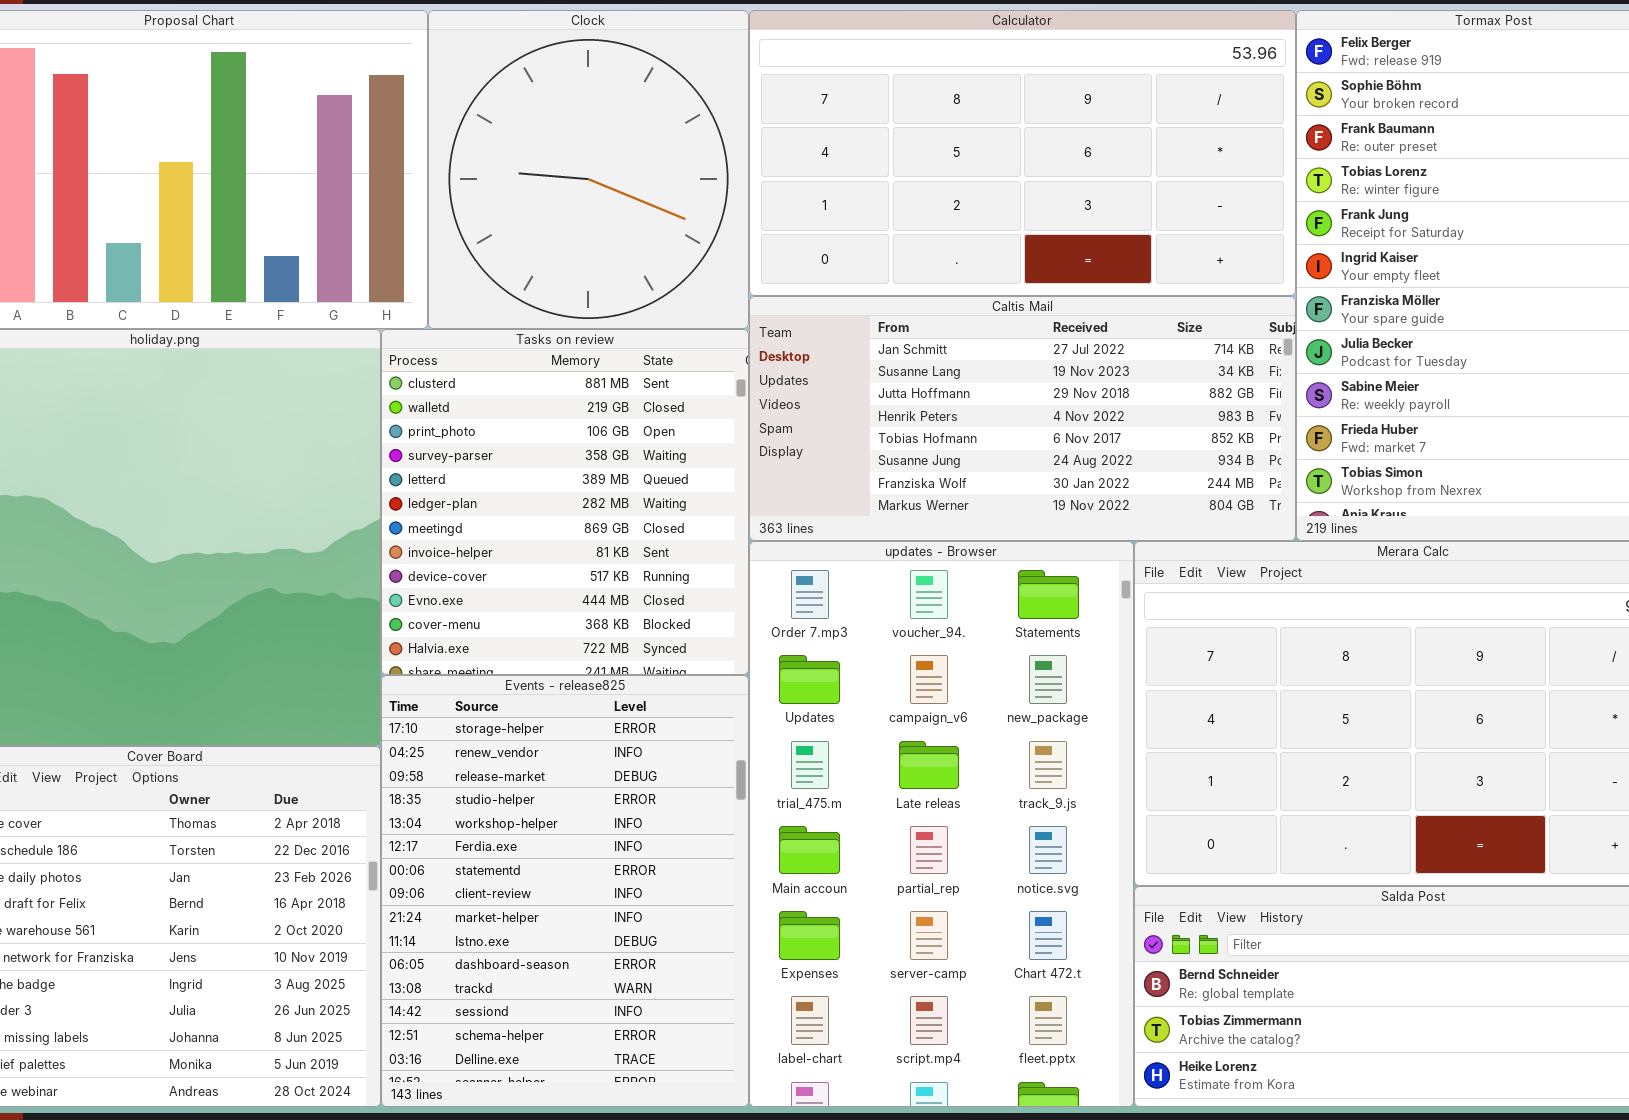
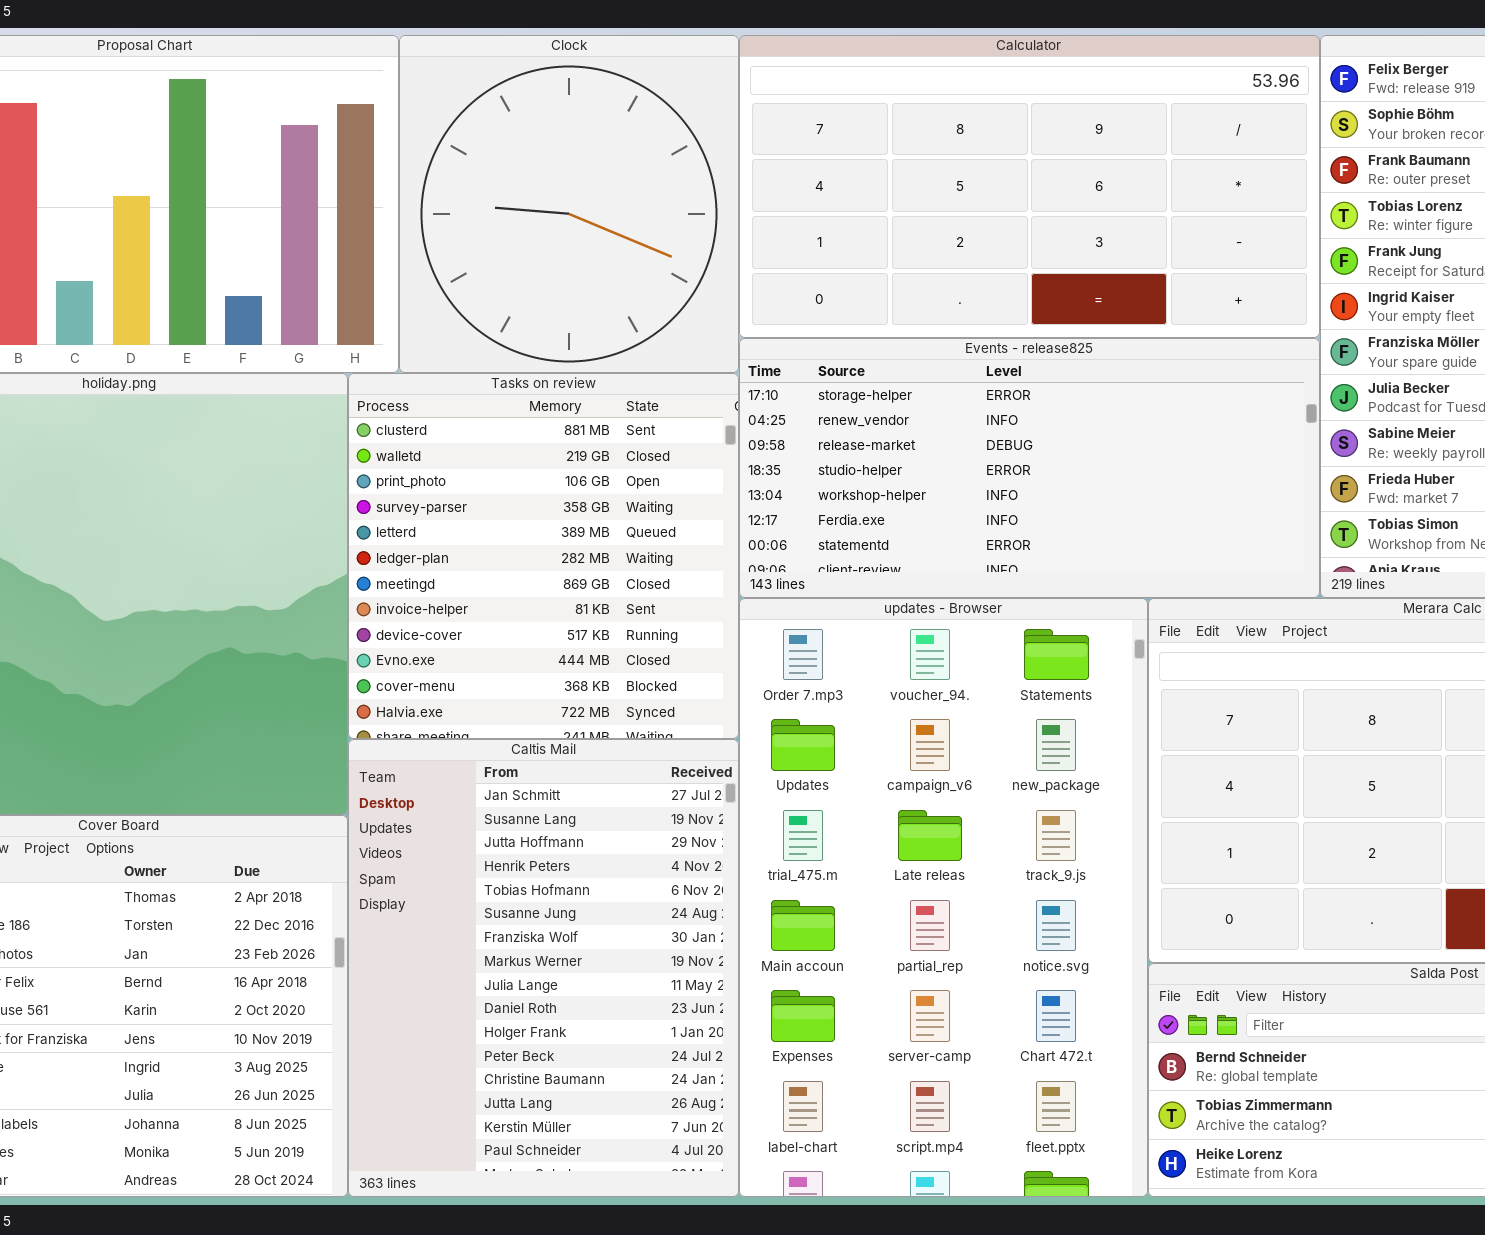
Caltis Mail: [749,296,1296,541] -> [348,739,739,1197], moved, resized
Events - release825: [381,675,749,1107] -> [739,338,1320,598], moved, resized

